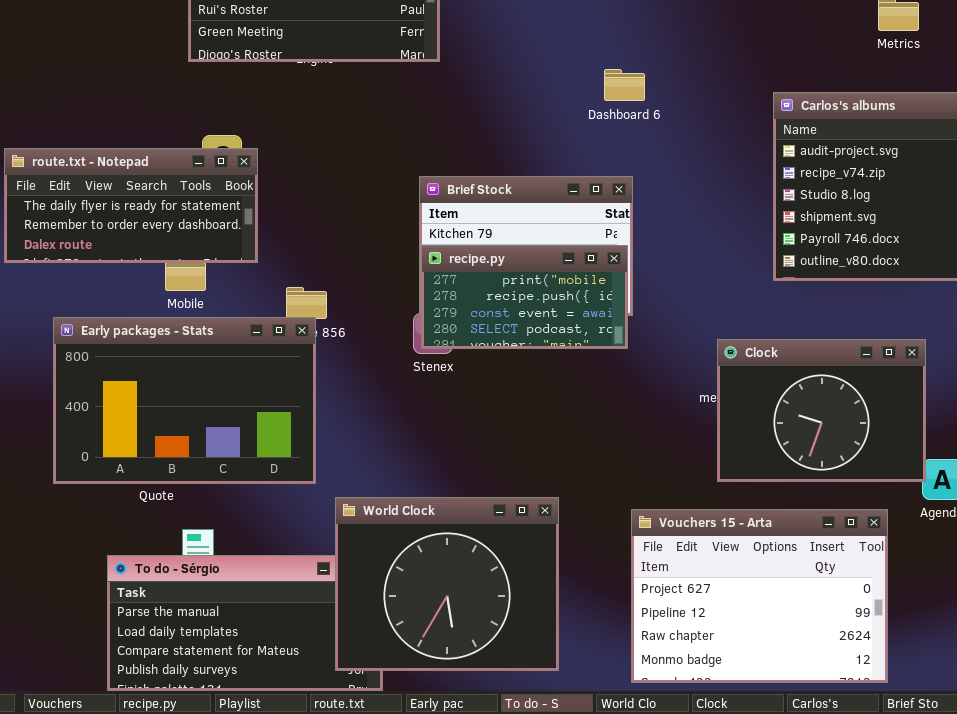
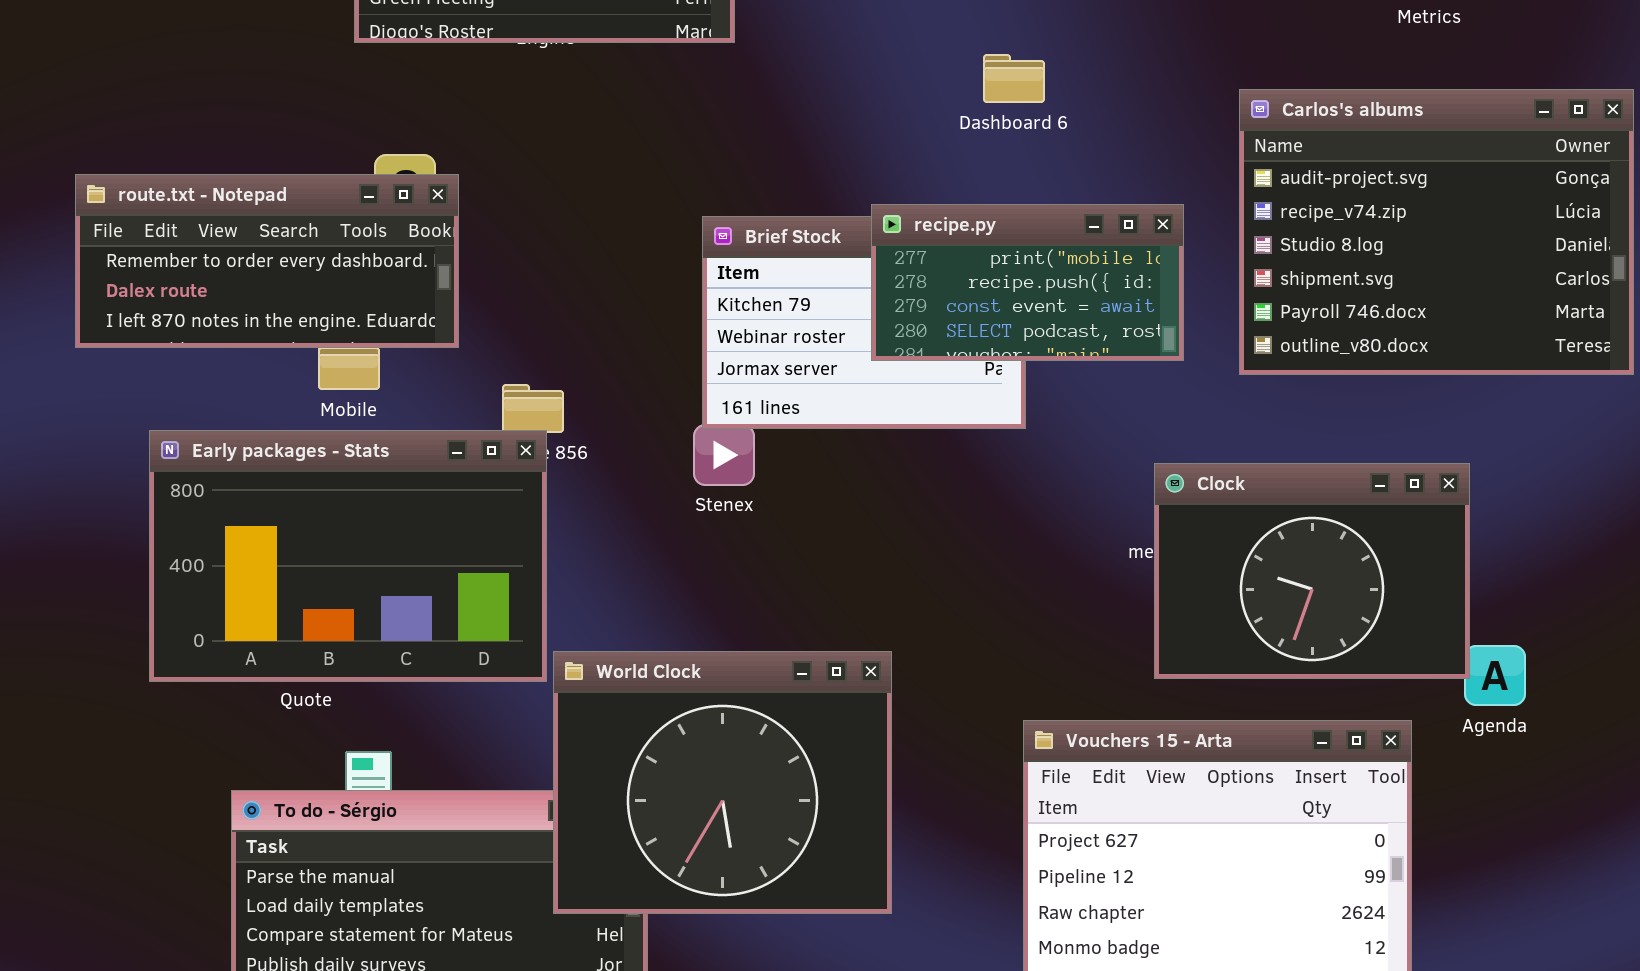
route.txt - Notepad: [4,148,258,263] -> [75,174,459,348], scrolled down 1 row
recipe.py: [421,245,628,349] -> [871,204,1184,361], moved
World Clock: [335,497,559,671] -> [553,651,892,914], moved

